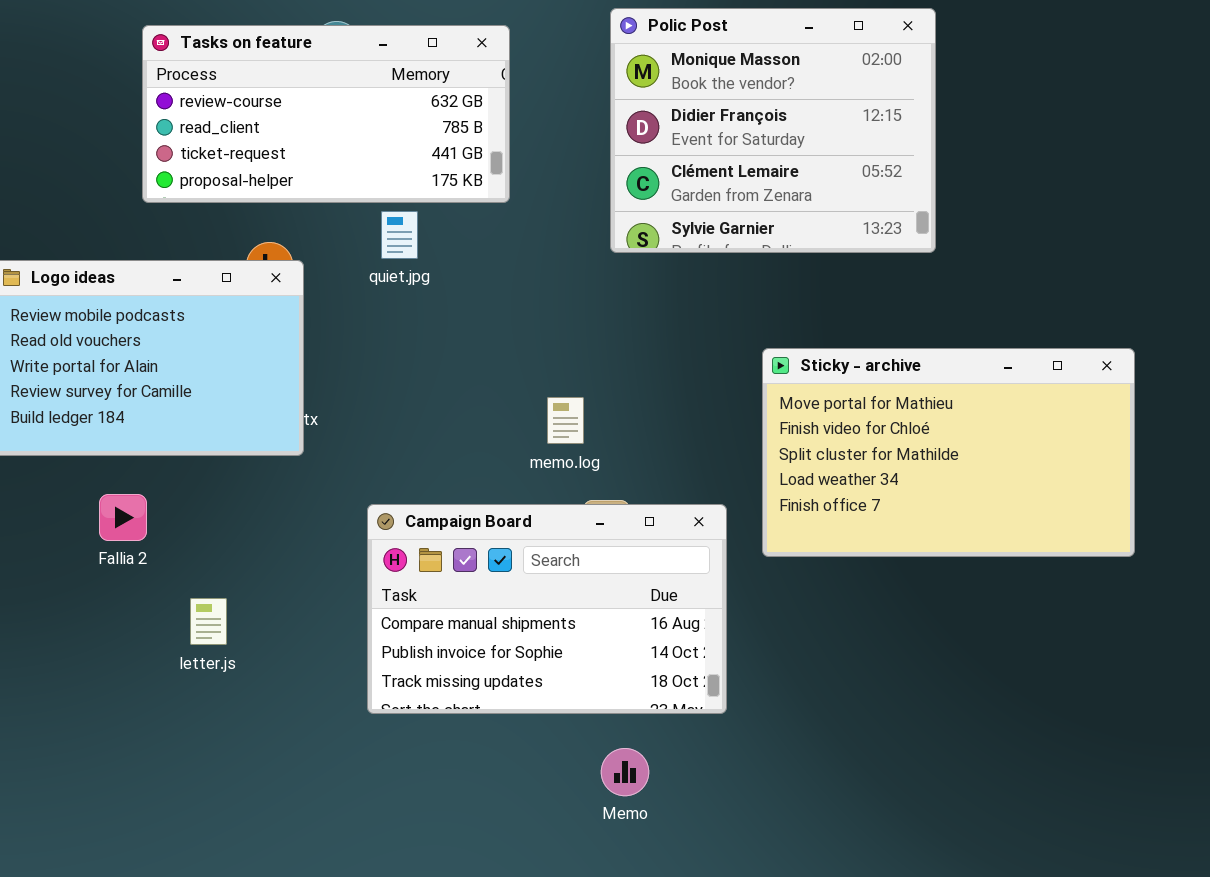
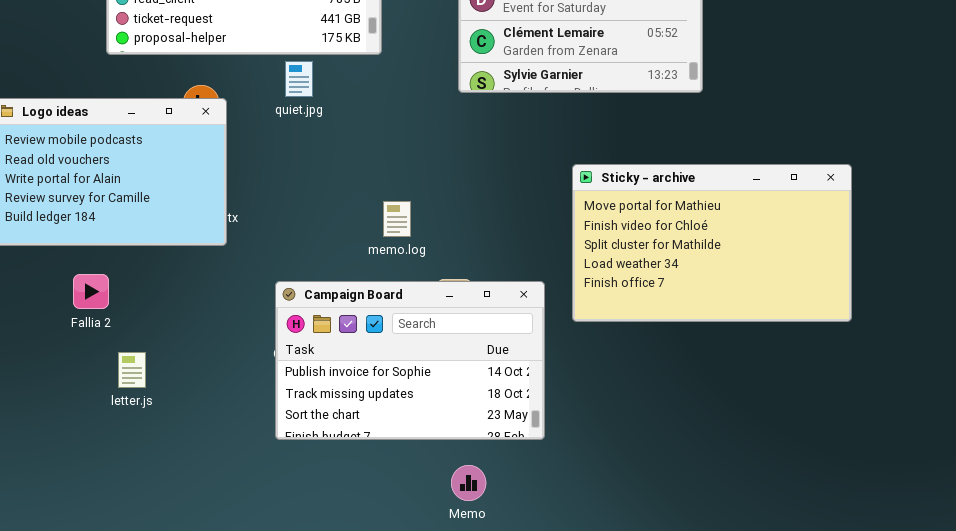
memo.log: [547,397,584,444] -> [383,201,411,237], moved
Campaign Board: [367,504,727,714] -> [275,281,545,440], scrolled down 1 row
letter.js: [190,598,227,645] -> [118,352,146,388], moved

